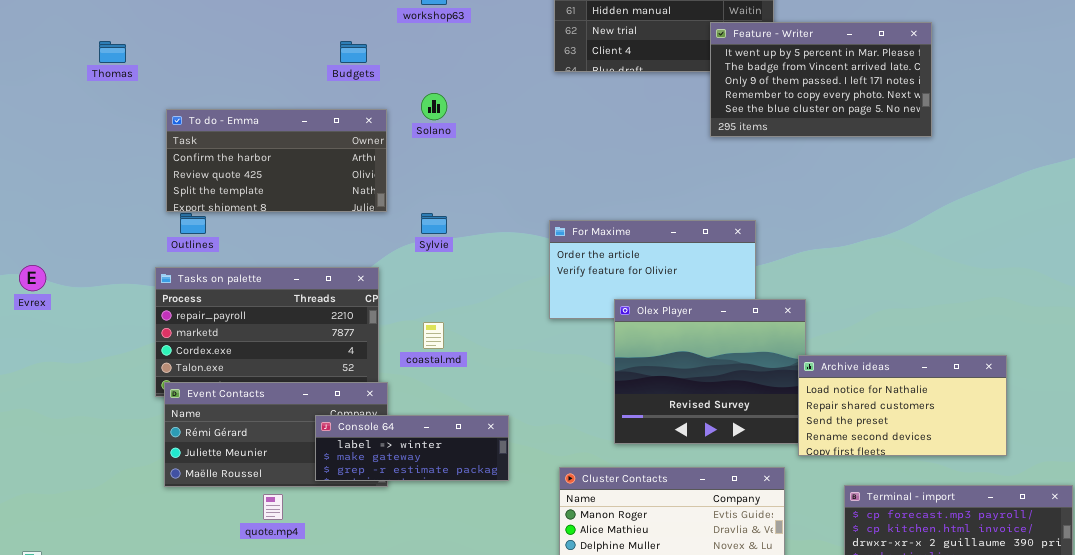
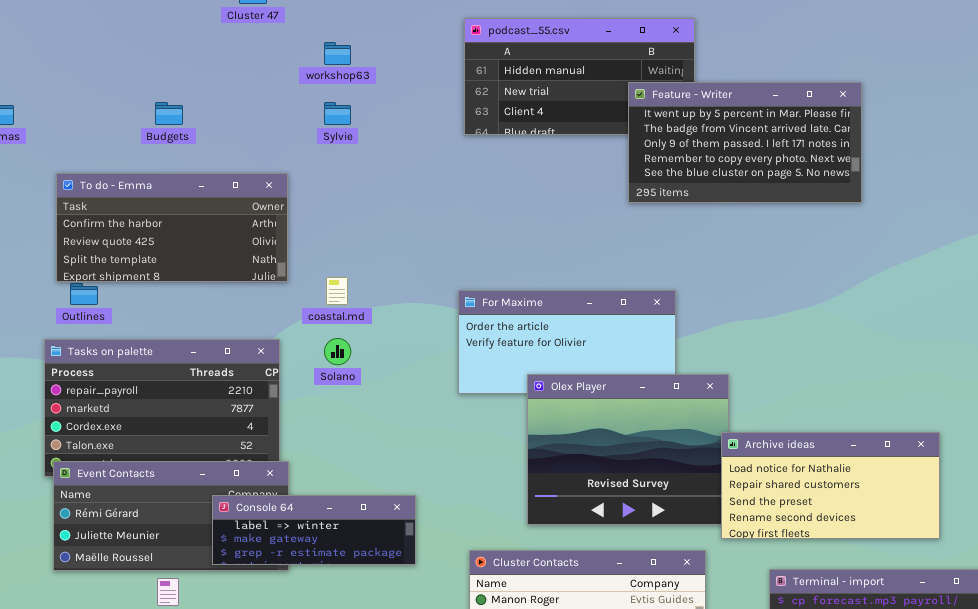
Budgets: [340,41,367,63] -> [155,102,183,125], moved
Solano: [421,93,447,120] -> [324,338,351,365], moved
Sylvie: [421,213,447,234] -> [324,102,351,125], moved
coastal.md: [423,322,444,349] -> [326,277,348,305], moved

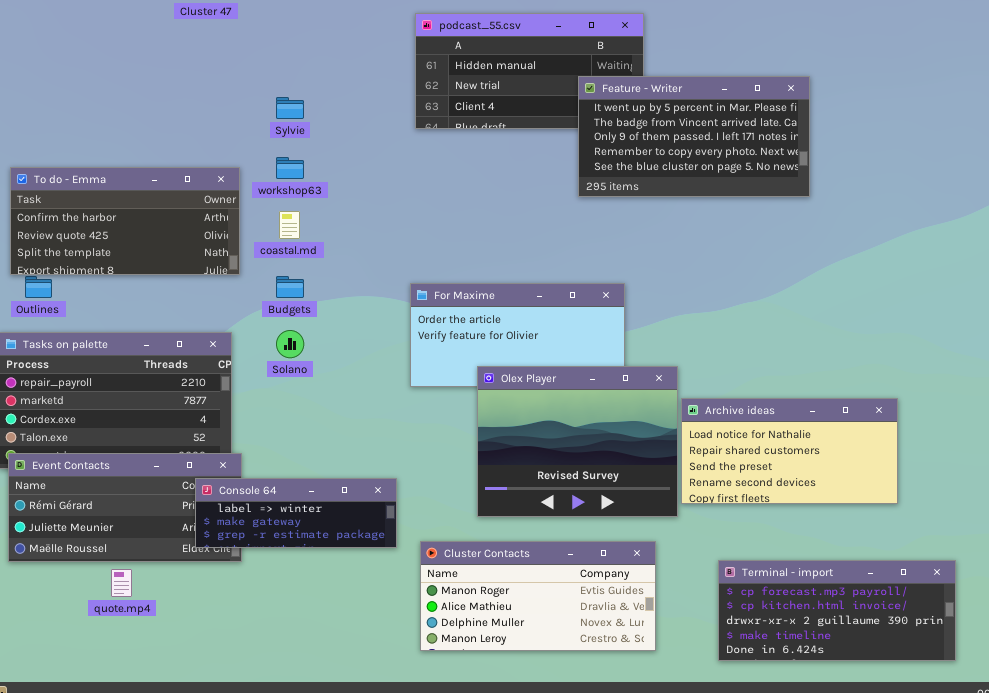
workshop63: [324,42,351,65] -> [276,157,304,179], moved
Budgets: [155,102,183,125] -> [276,276,304,298], moved
coastal.md: [326,277,348,305] -> [279,211,300,239], moved
Archive ideas: [721,432,940,539] -> [681,398,898,504], moved
Console 64: [212,495,416,565] -> [195,478,397,548], moved

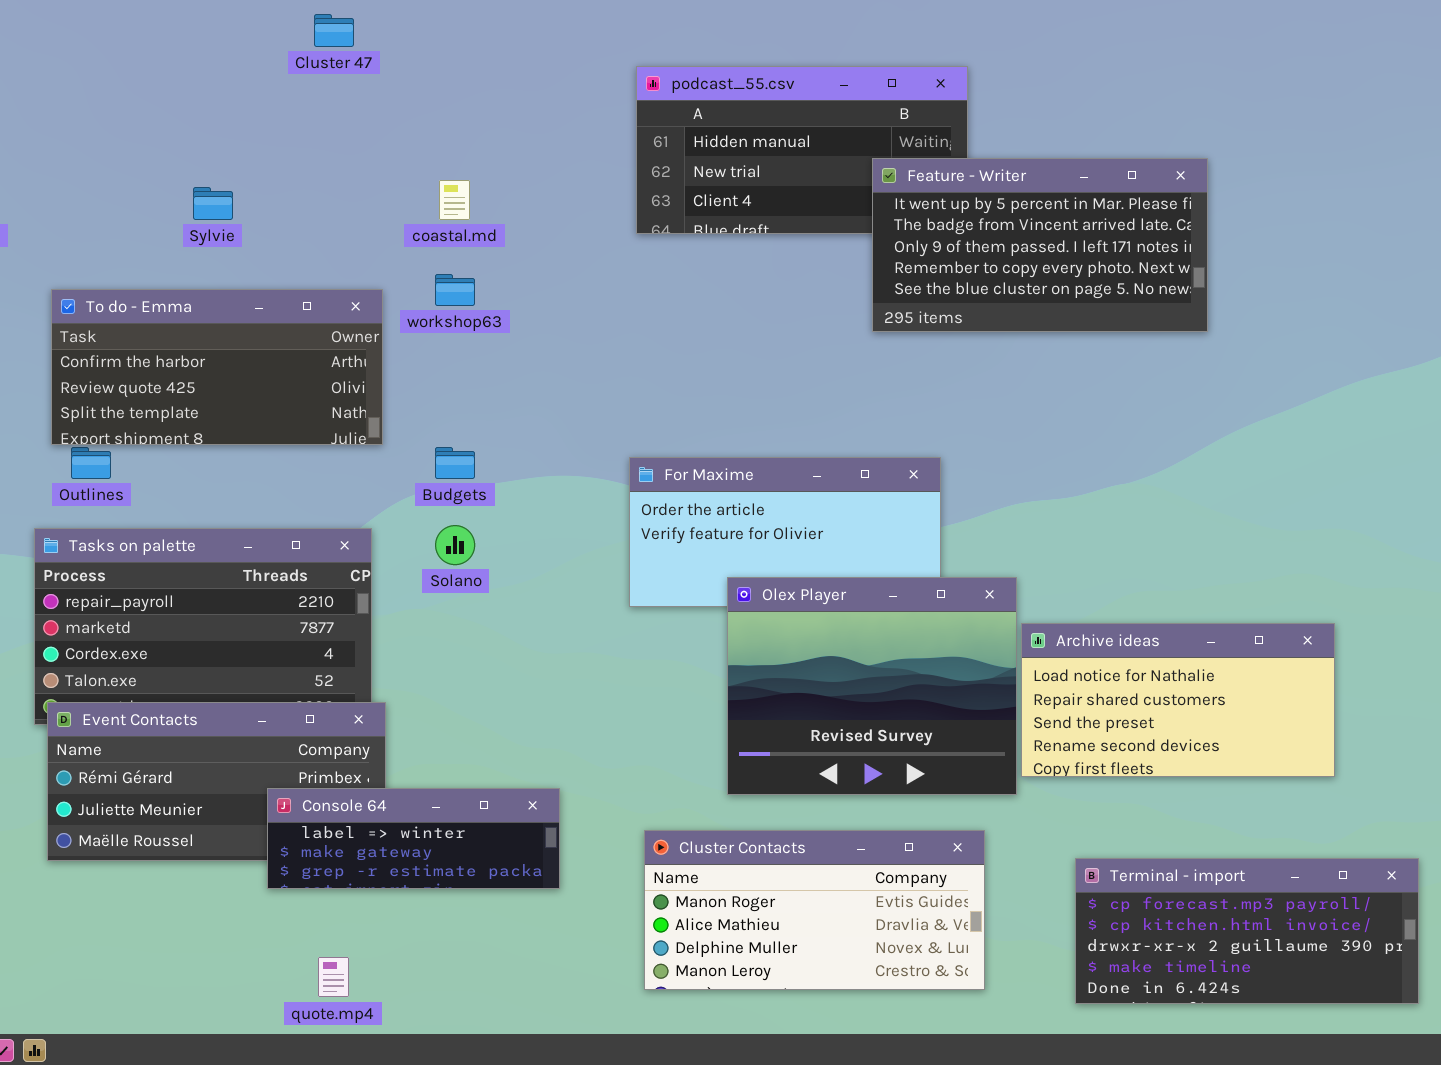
Sylvie: [276,97,304,119] -> [193,187,233,220], moved
coastal.md: [279,211,300,239] -> [439,180,470,220], moved
Console 64: [195,478,397,548] -> [267,788,560,889], moved
quote.mp4: [111,569,132,597] -> [318,957,349,997], moved

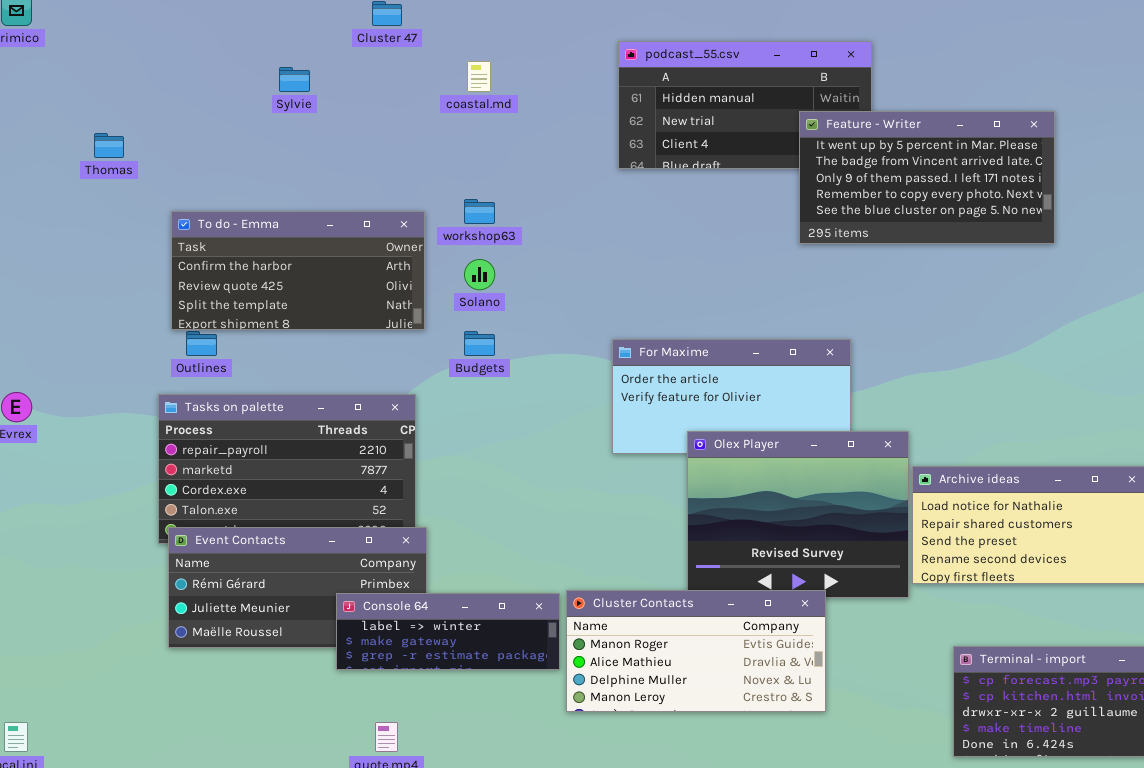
coastal.md: [439,180,470,220] -> [467,61,491,92], moved
Sylvie: [193,187,233,220] -> [279,67,310,92], moved
Solano: [435,525,475,565] -> [464,259,495,290], moved
Cluster Contacts: [644,830,985,990] -> [566,590,826,712], moved

